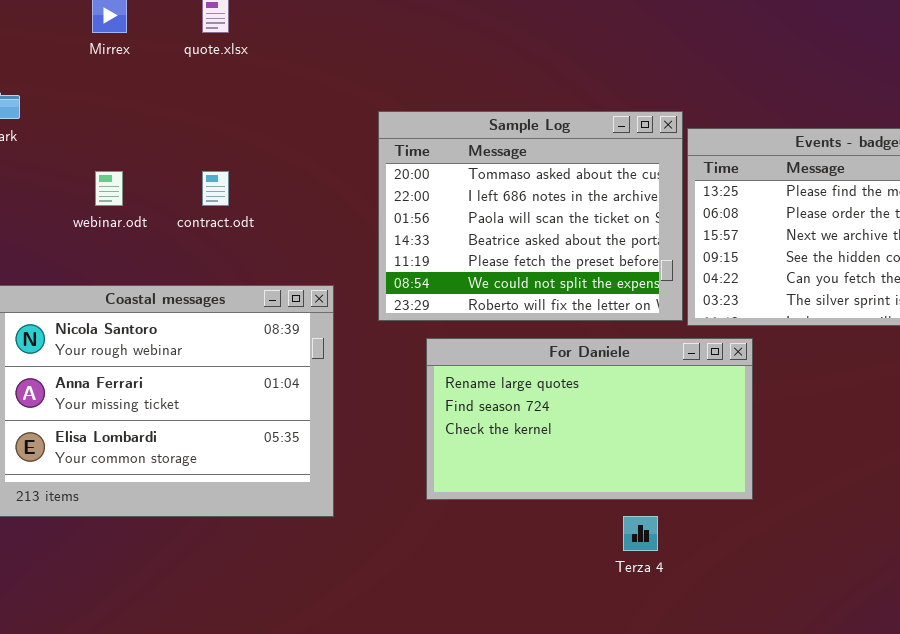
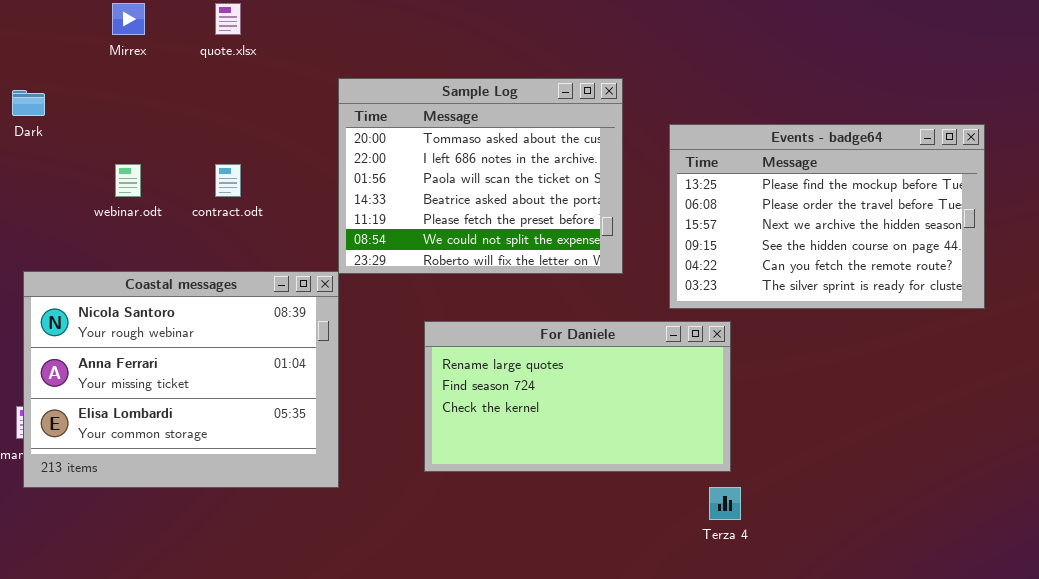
Sample Log: [378,111,683,321] -> [338,78,623,274], moved
Terza 4: [623,516,658,551] -> [709,487,741,520], moved

